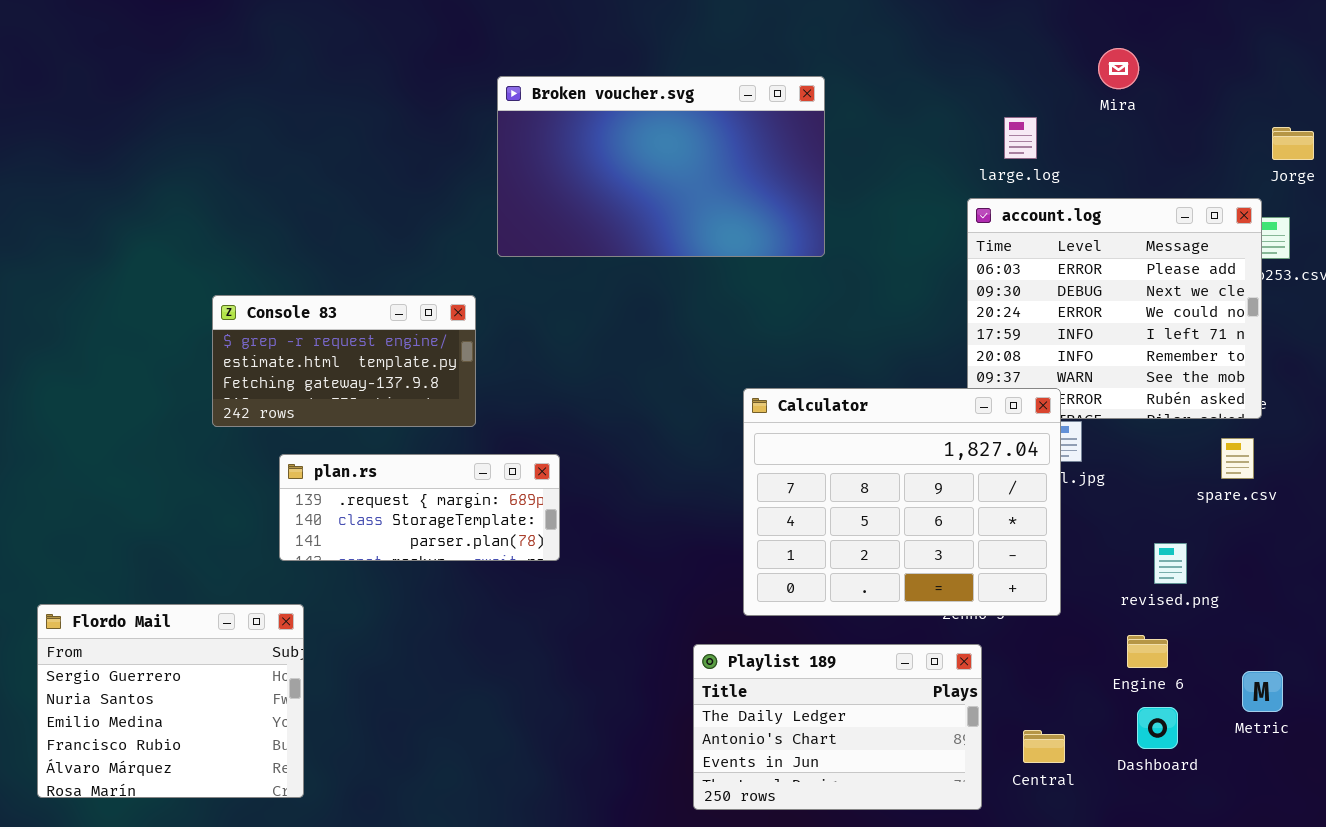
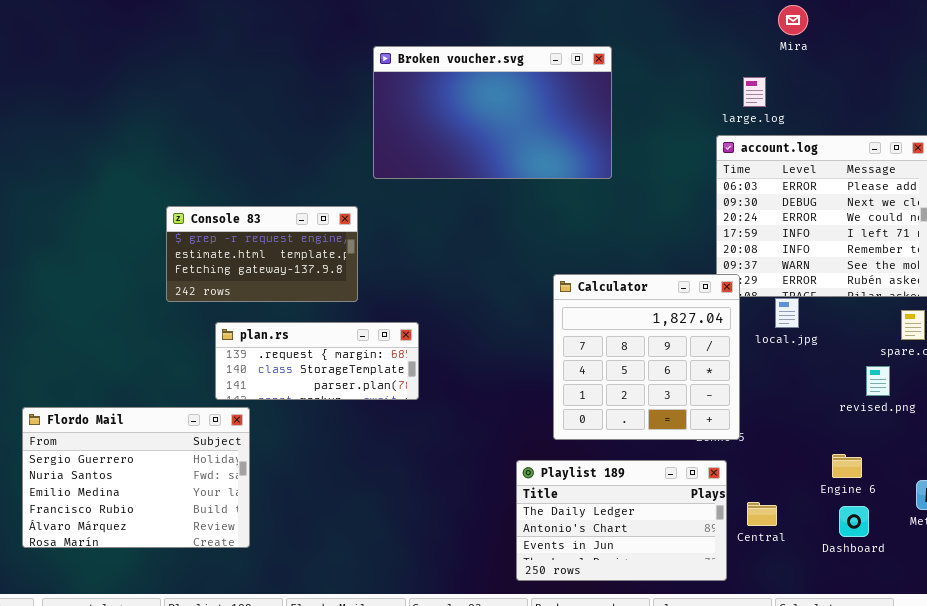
Mira: [1098,48,1139,89] -> [778,5,808,35], moved
Calculator: [743,388,1061,616] -> [553,274,740,440], resized
revised.png: [1154,543,1187,584] -> [866,366,890,396], moved
Flordo Mail: [37,604,304,798] -> [22,407,250,548], moved, resized
Central: [1023,730,1065,763] -> [747,502,777,526], moved

